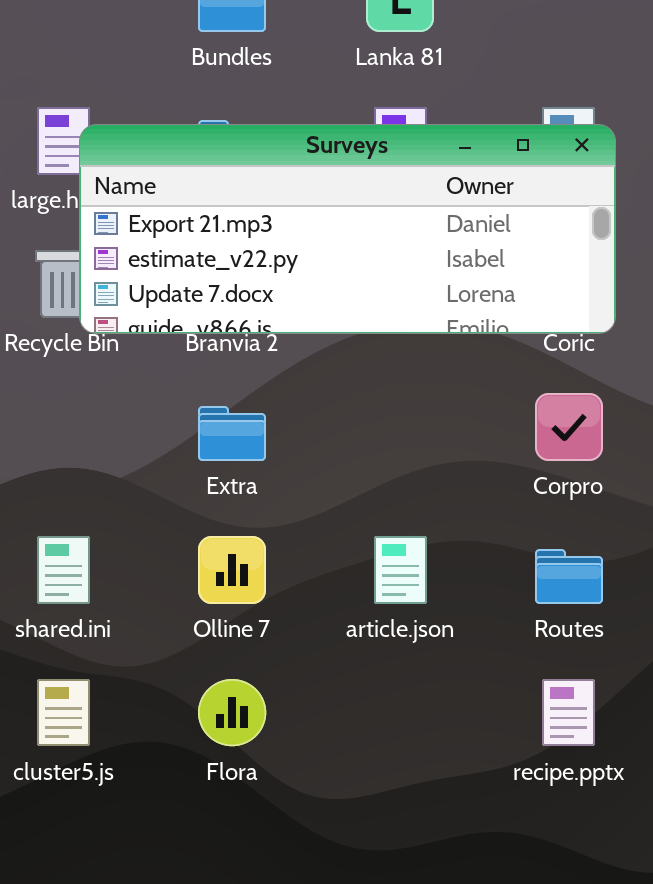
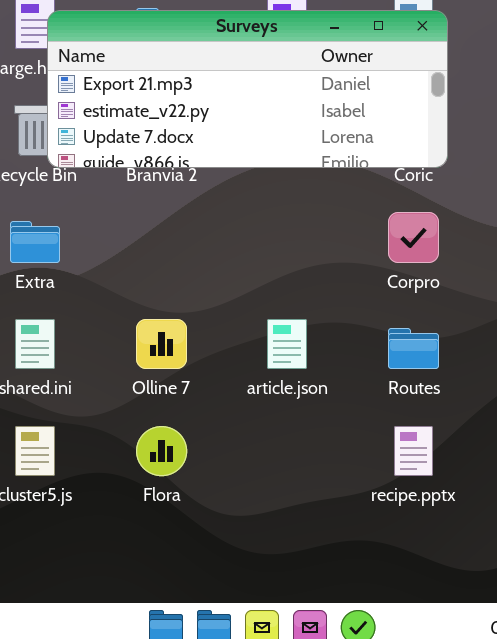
Extra: [198,406,266,461] -> [10,221,60,263], moved

